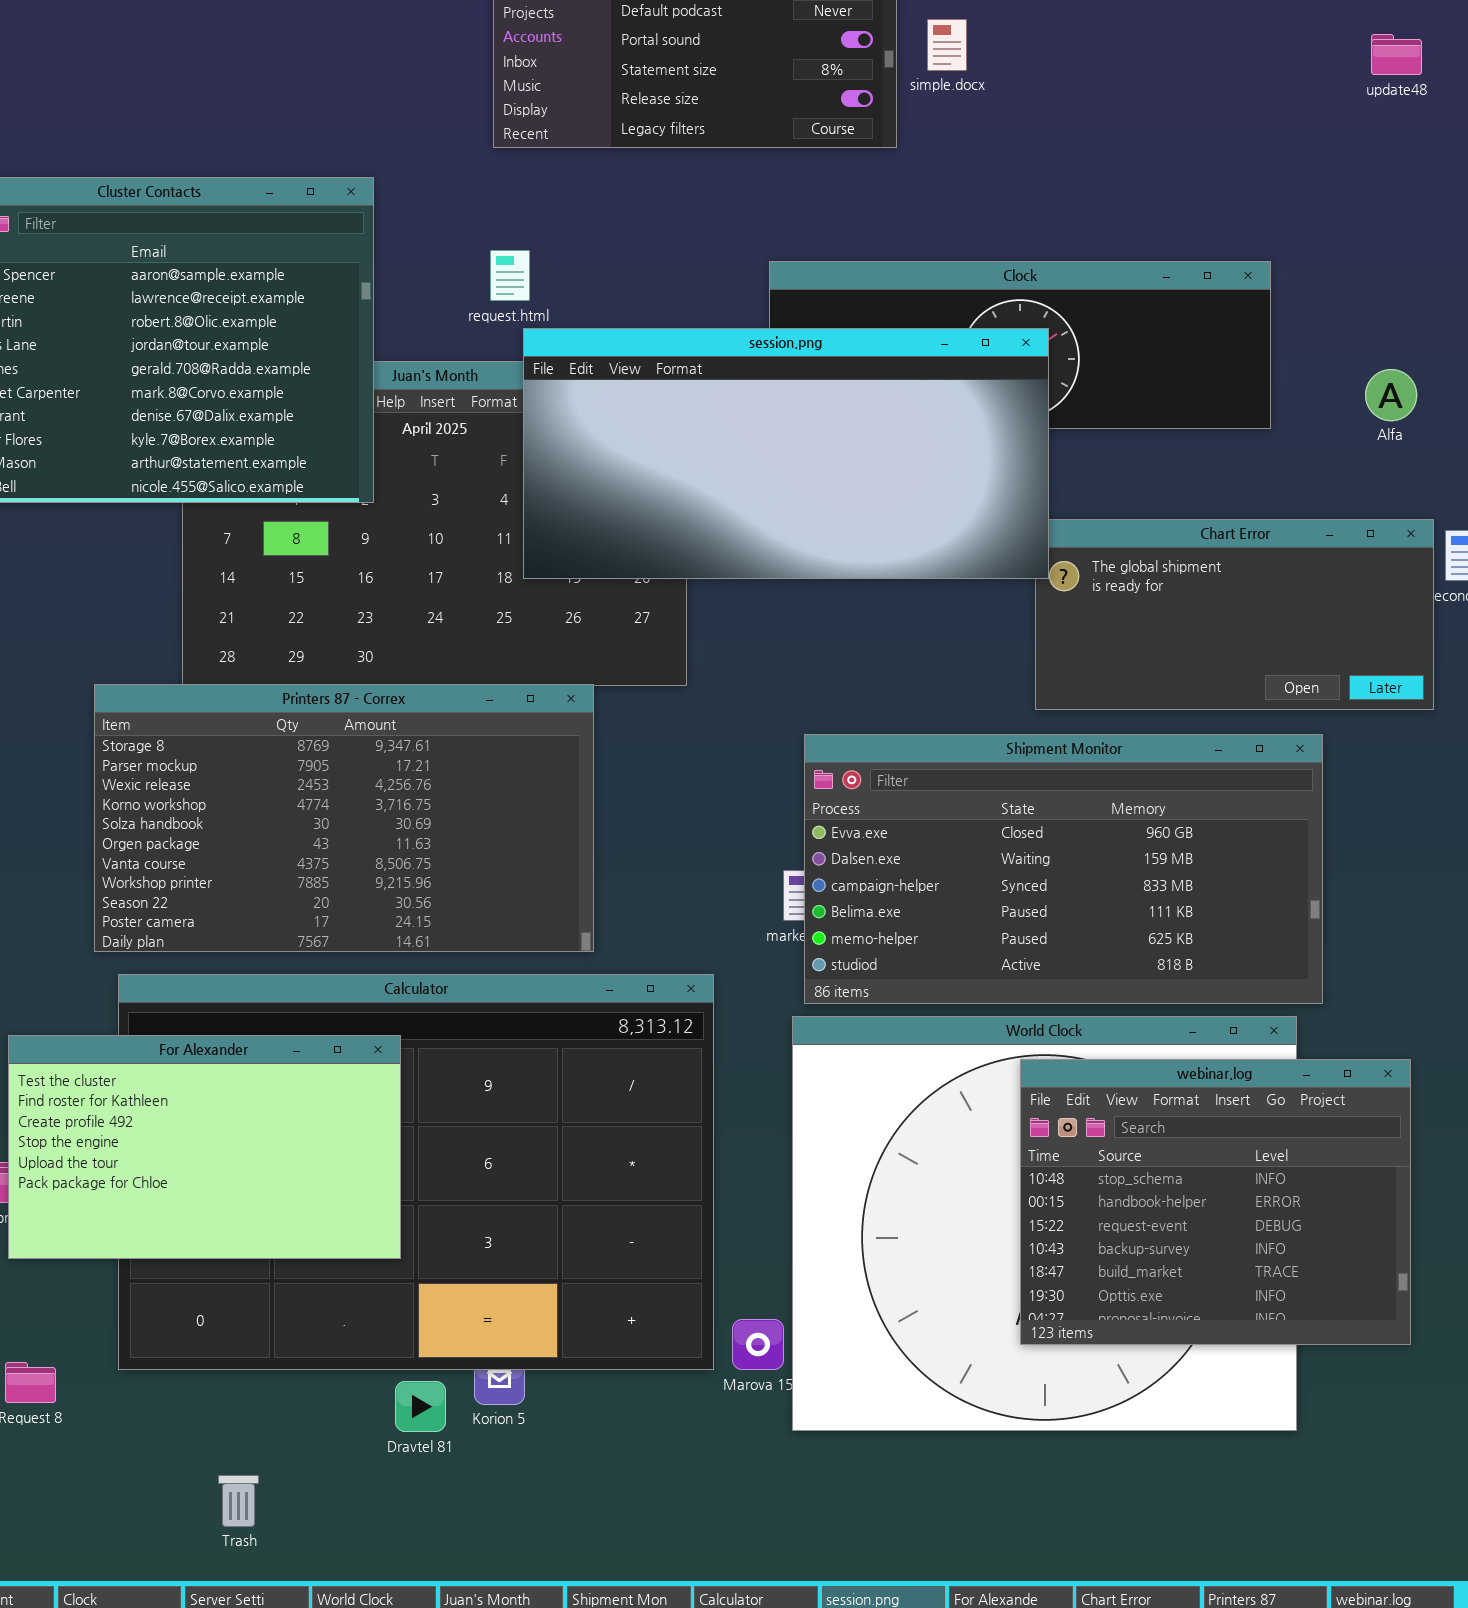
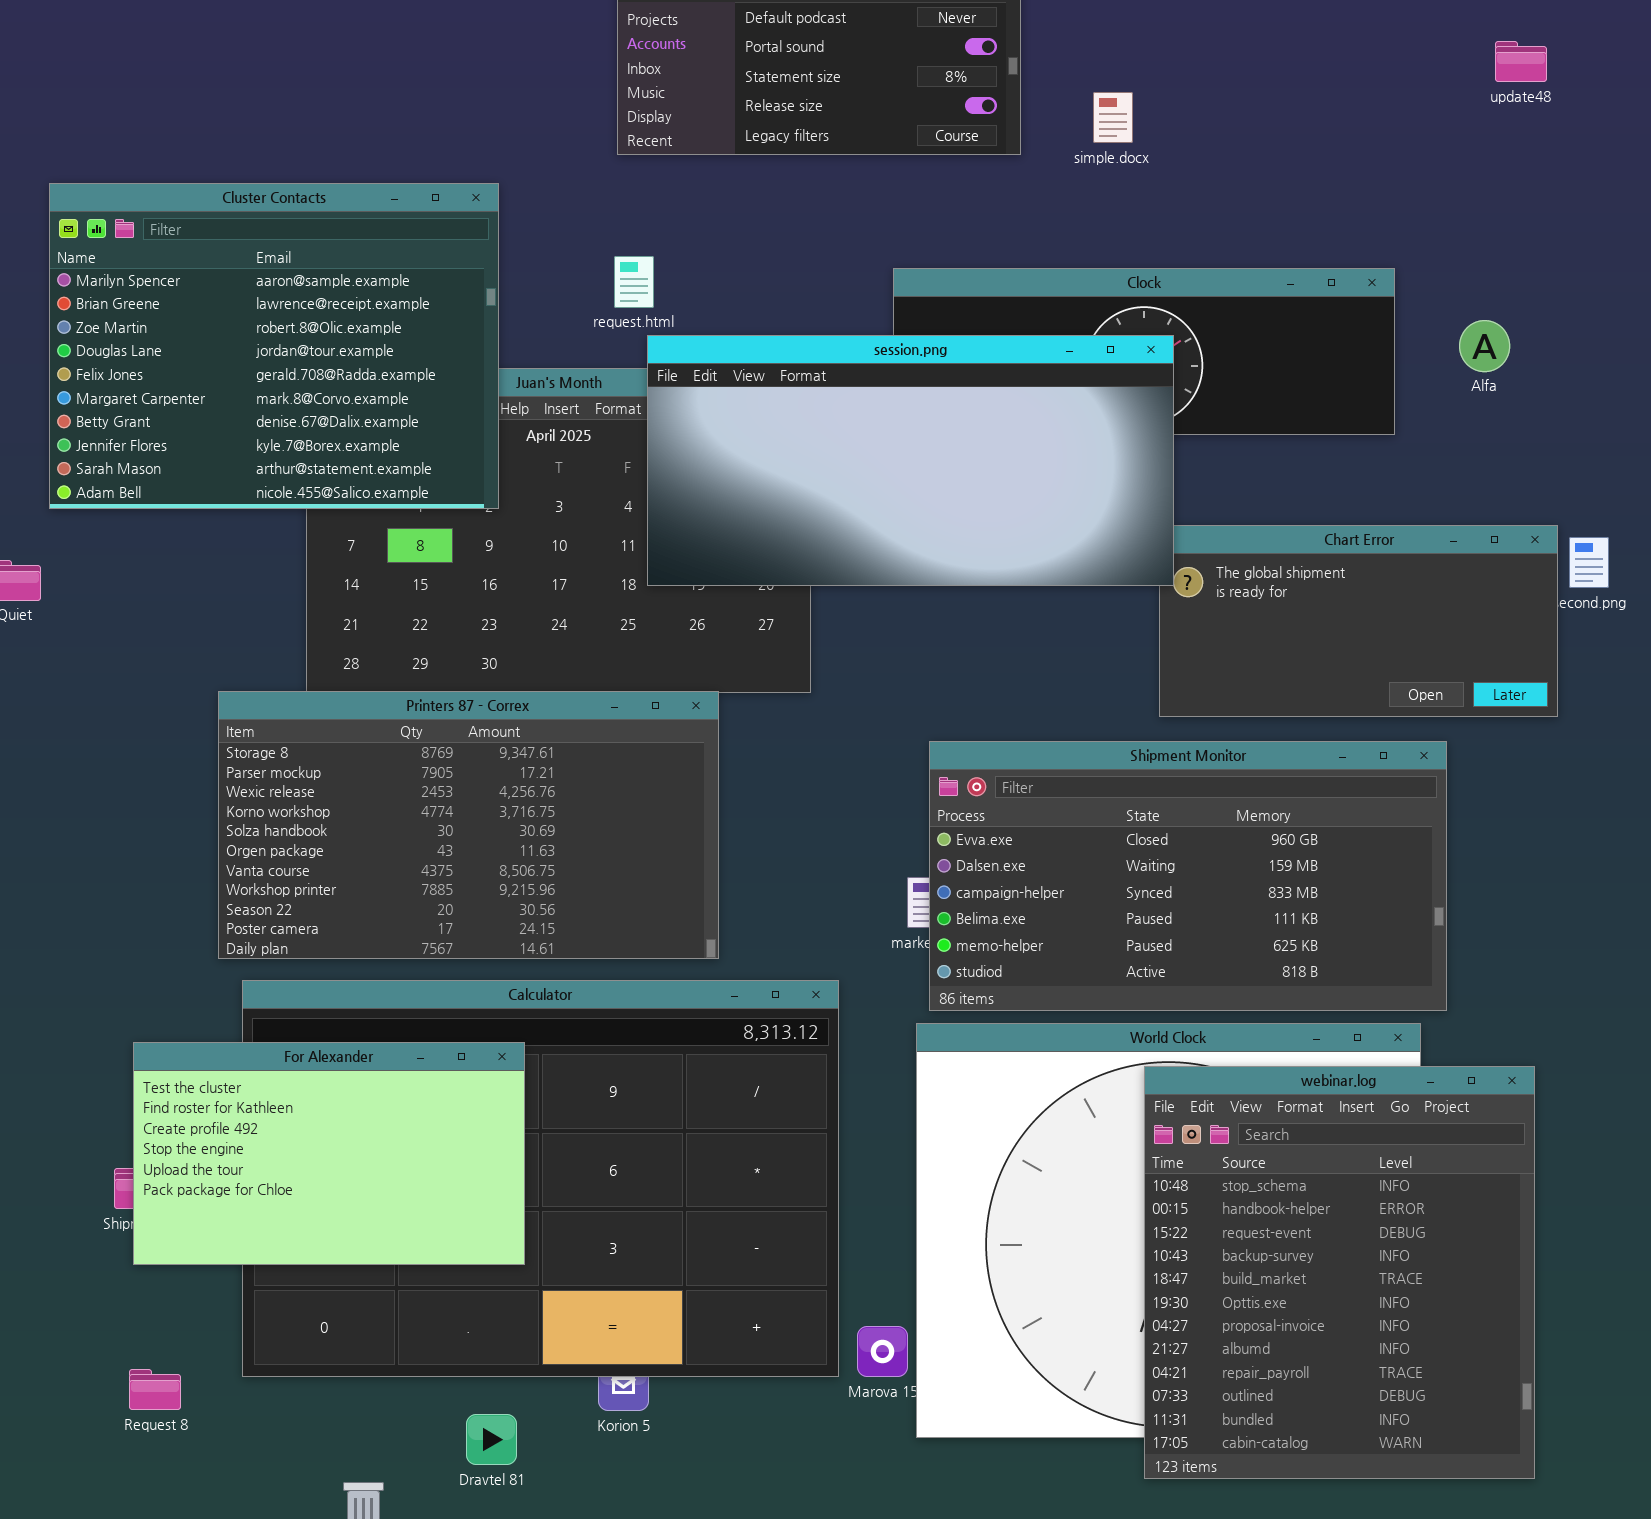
simple.docx: [927,19,967,71] -> [1093,92,1133,143], moved
Alfa: [1365,369,1417,421] -> [1459,320,1510,372], moved
webinar.log: [1020,1059,1411,1345] -> [1144,1066,1535,1479], resized
Dravtel 81: [395,1381,446,1432] -> [466,1414,517,1465], moved

